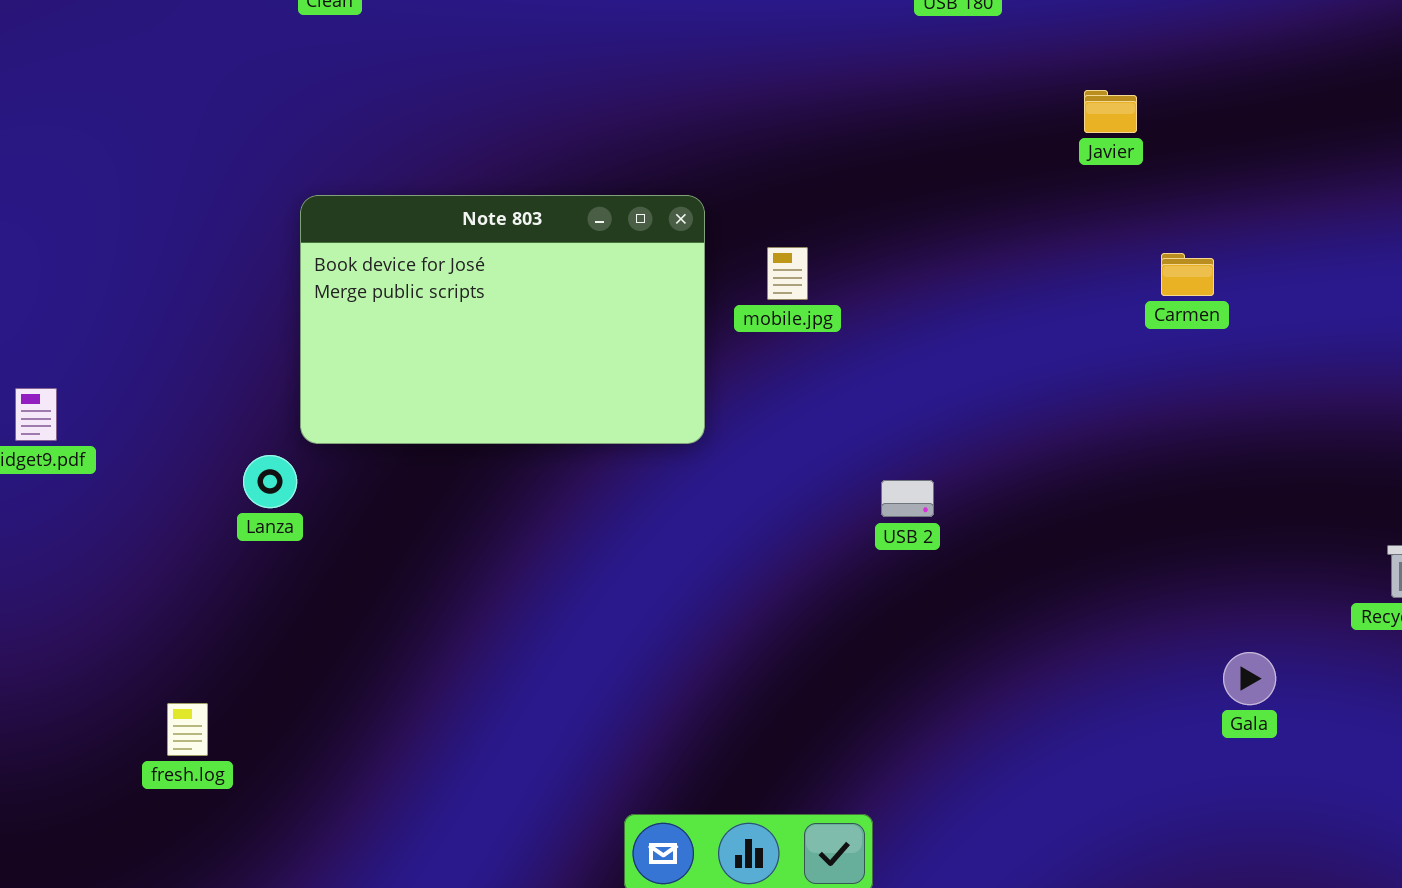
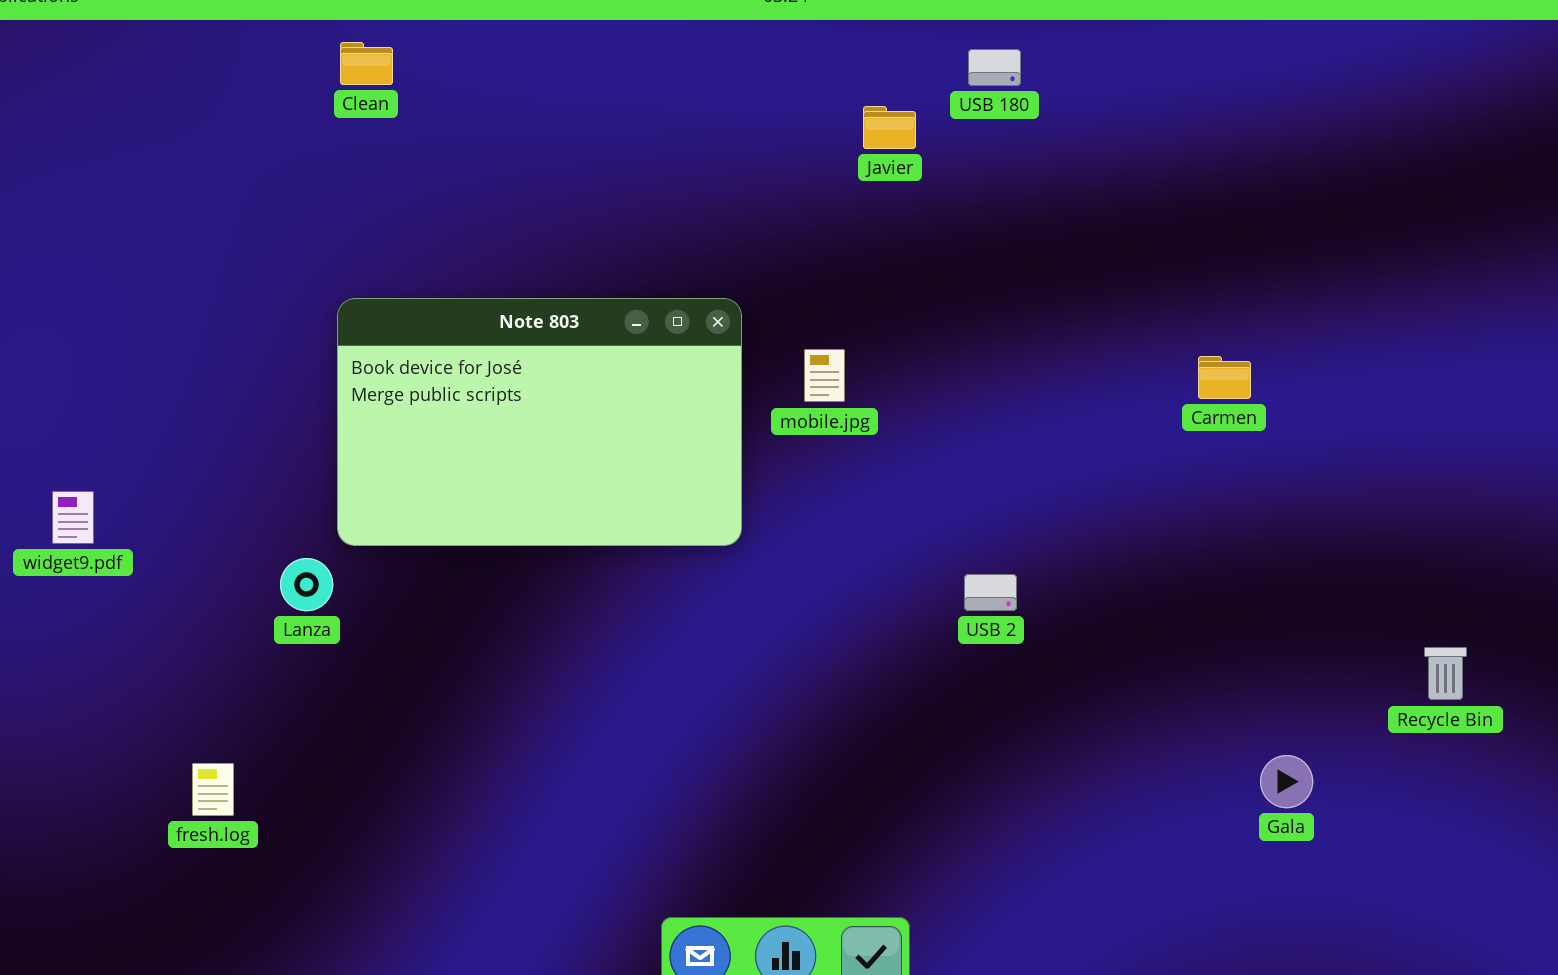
Javier: [1084,90,1137,133] -> [863,106,916,149], moved
USB 2: [881,480,934,517] -> [964,574,1017,611], moved
fresh.log: [167,703,208,756] -> [192,763,234,816], moved

